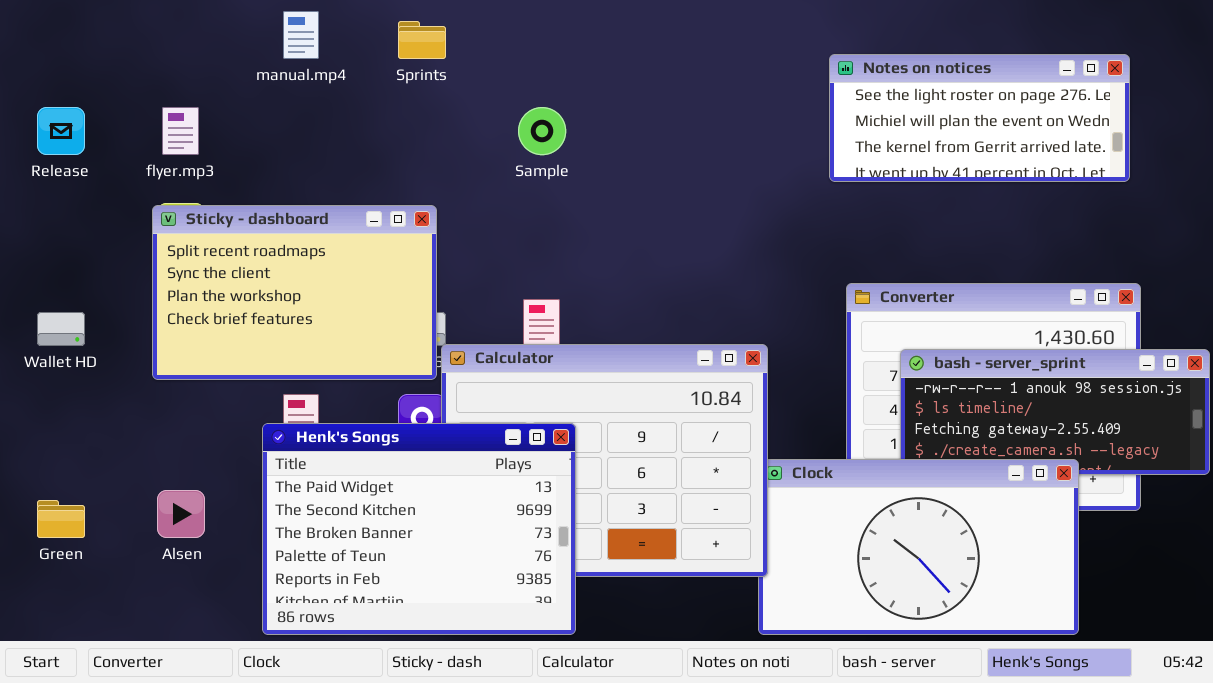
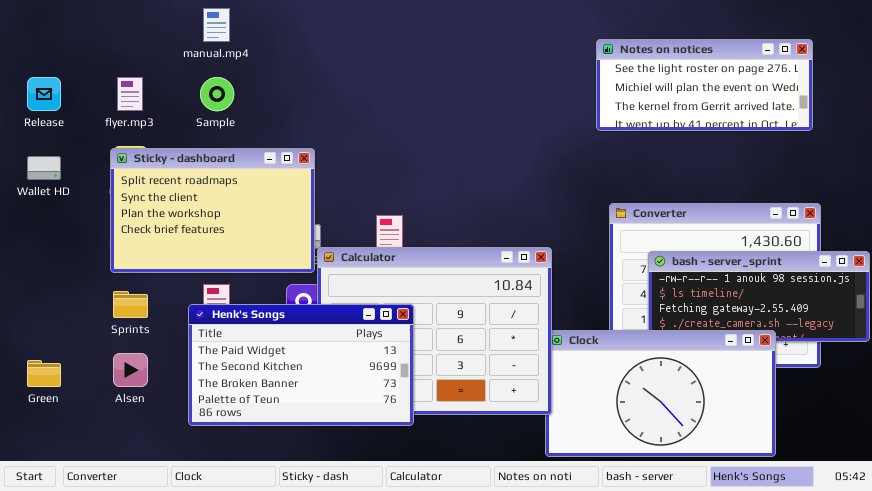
Sprints: [398,21,446,59] -> [113,291,148,318], moved
Sample: [518,107,566,155] -> [200,77,234,111], moved
Wallet HD: [37,312,85,346] -> [27,156,61,180], moved
Henk's Songs: [262,423,576,635] -> [188,304,414,426], resized

